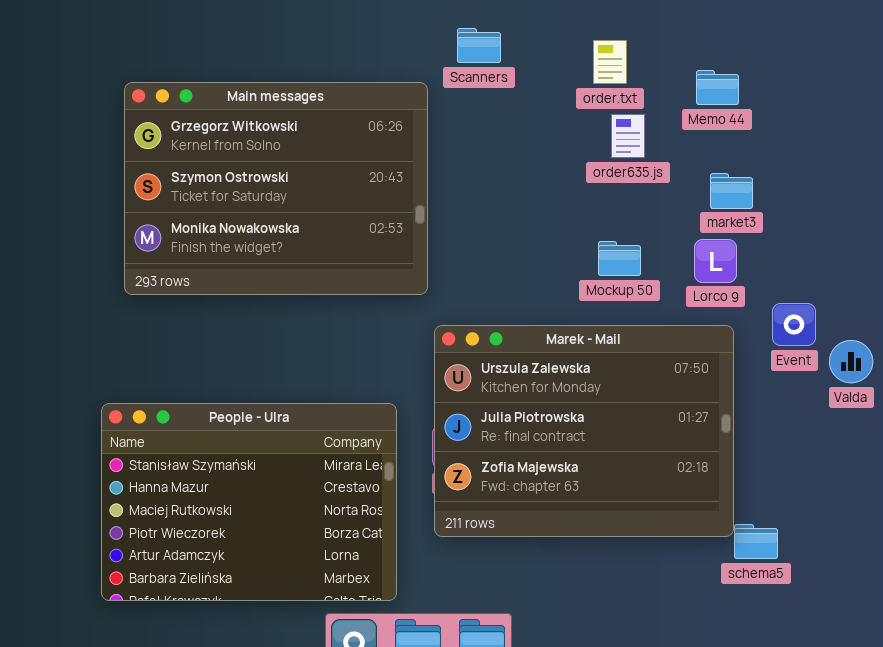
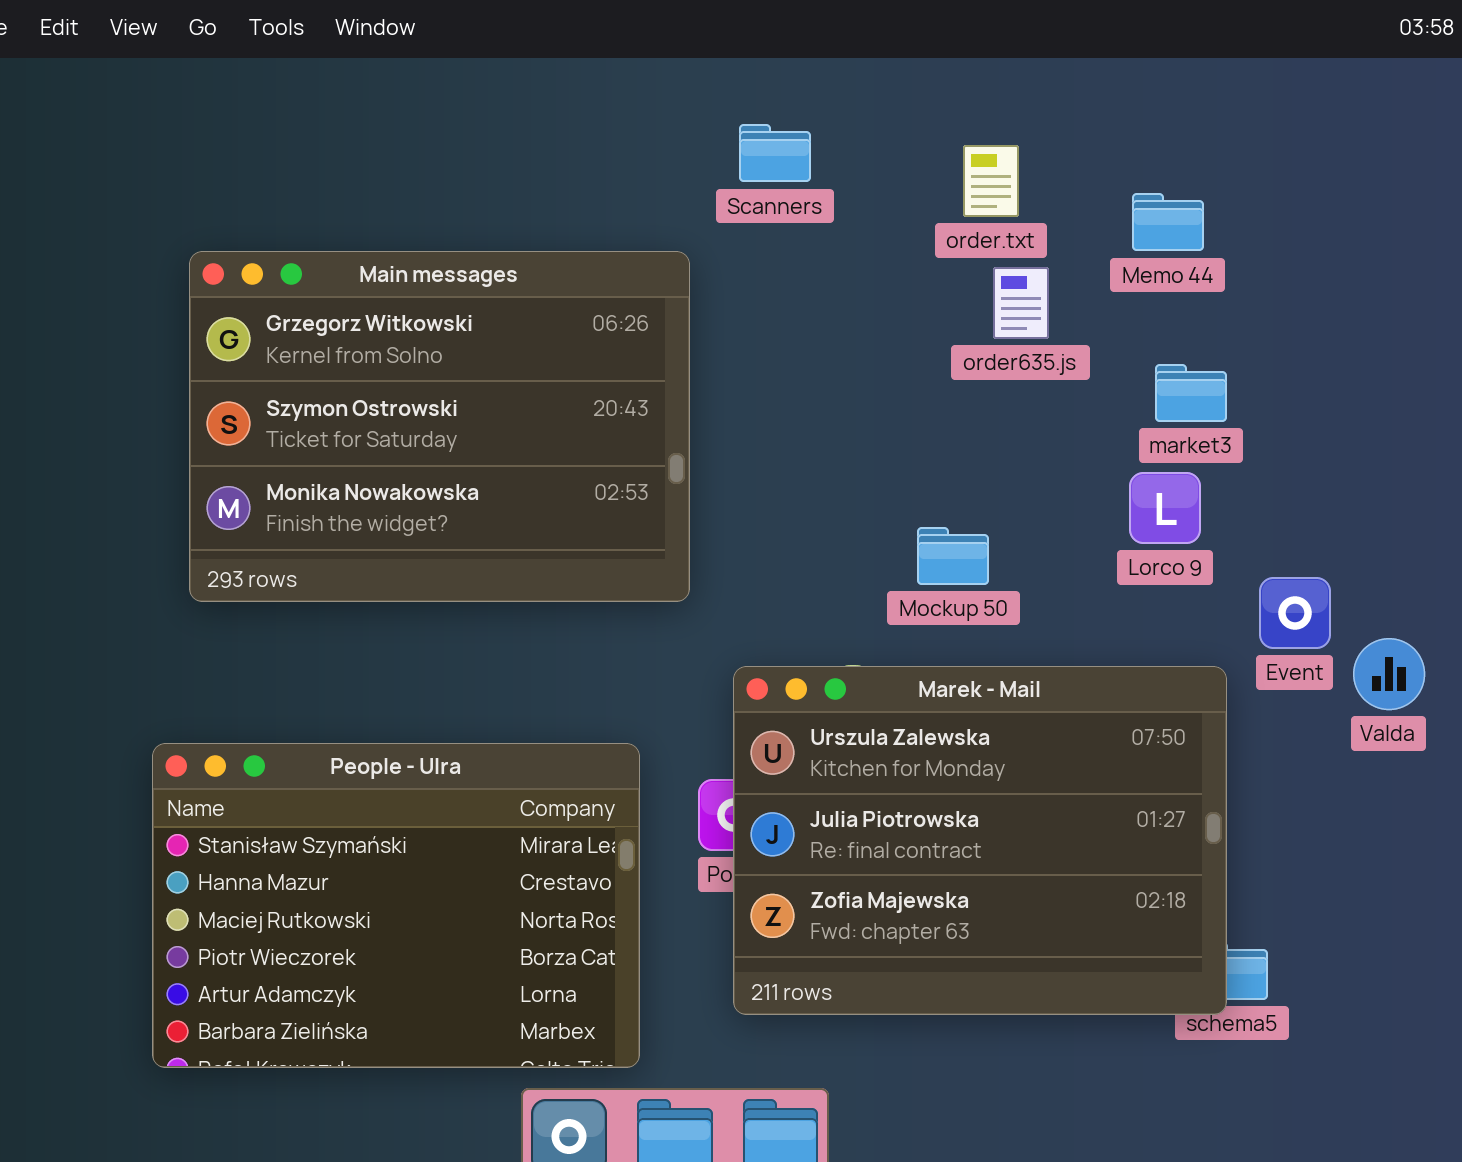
Main messages: [124,82,428,295] -> [189,251,690,602], moved
Mockup 50: [598,241,641,276] -> [917,527,989,585], moved
Marek - Mail: [434,325,734,537] -> [733,666,1227,1015], moved

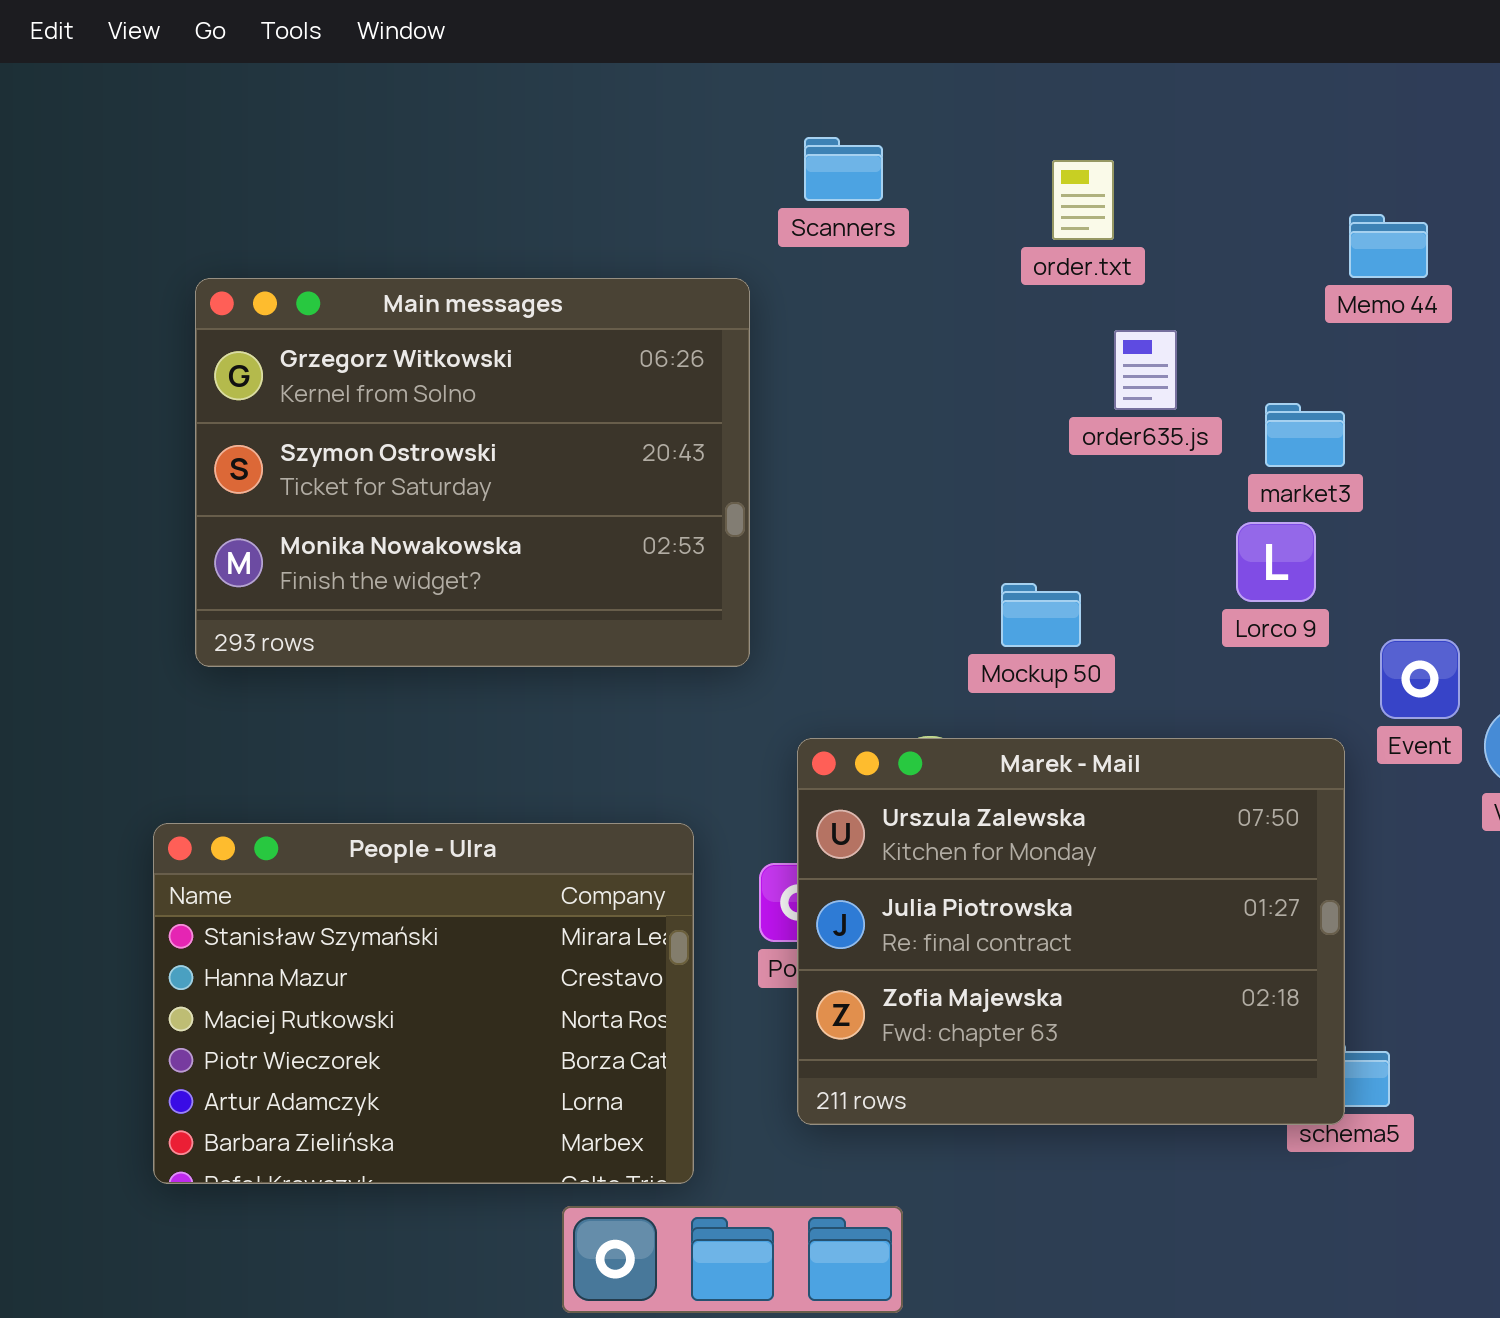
Memo 44: [1132,193,1204,251] -> [1349,214,1428,278], moved
order635.js: [993,267,1049,339] -> [1114,330,1177,410], moved

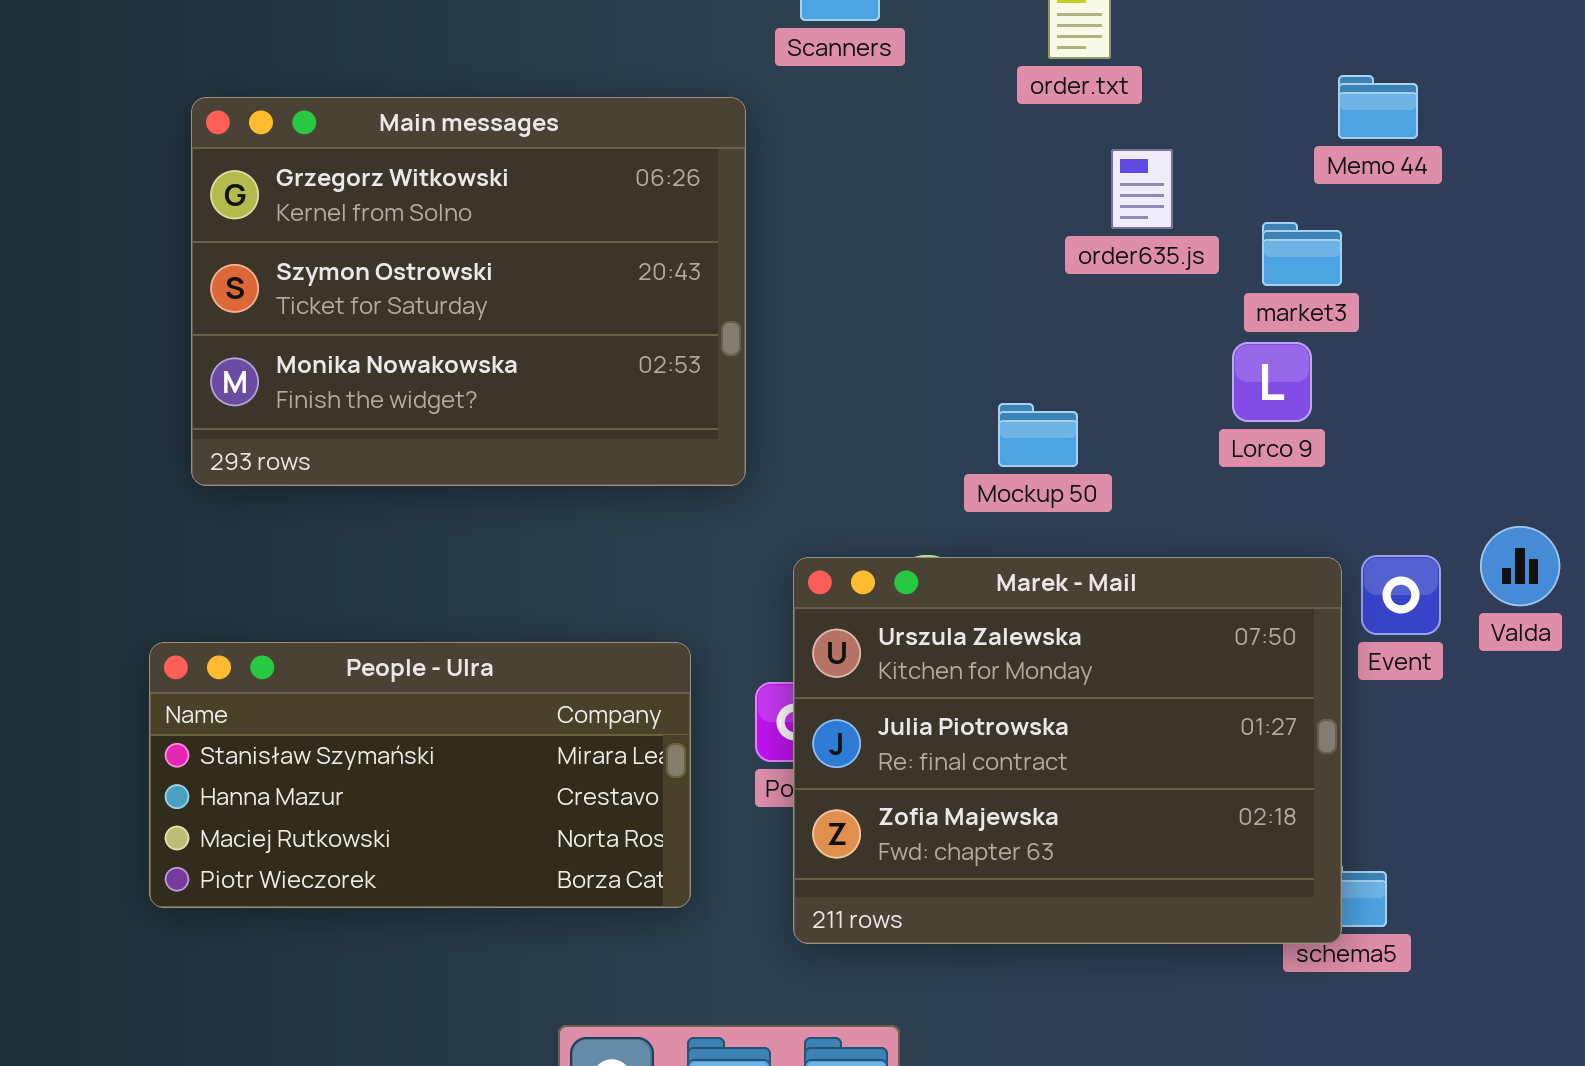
Memo 44: [1349,214,1428,278] -> [1338,75,1418,139], moved
Event: [1380,639,1460,719] -> [1361,555,1441,635], moved
People - Ulra: [153,823,694,1184] -> [149,642,691,908], resized

